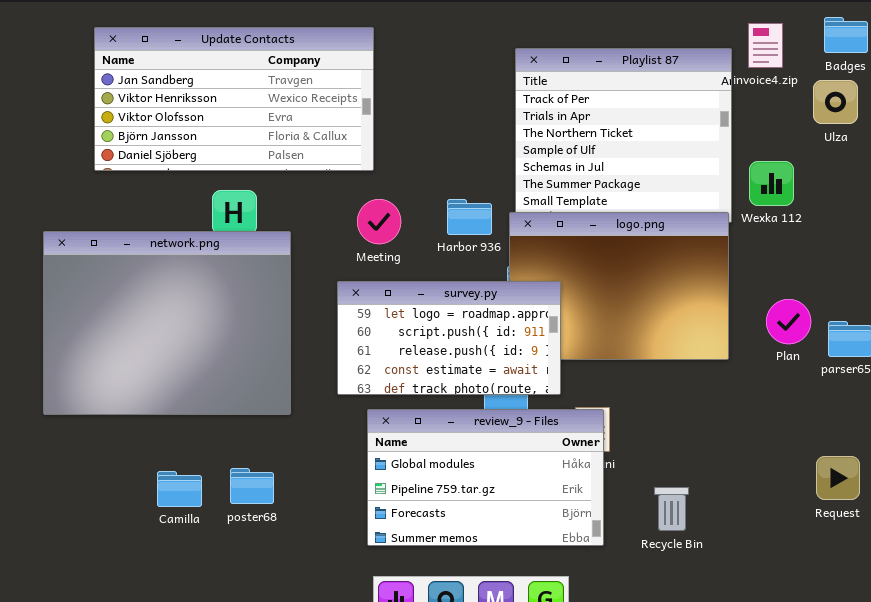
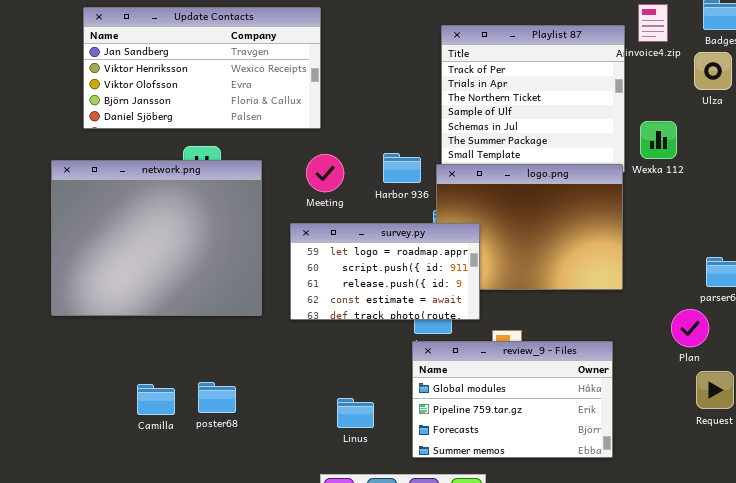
network.png: [43,231,291,415] -> [51,160,262,316], moved
Plan: [766,299,811,344] -> [671,309,709,347], moved
review_9 - Files: [367,409,604,546] -> [412,341,613,458], moved

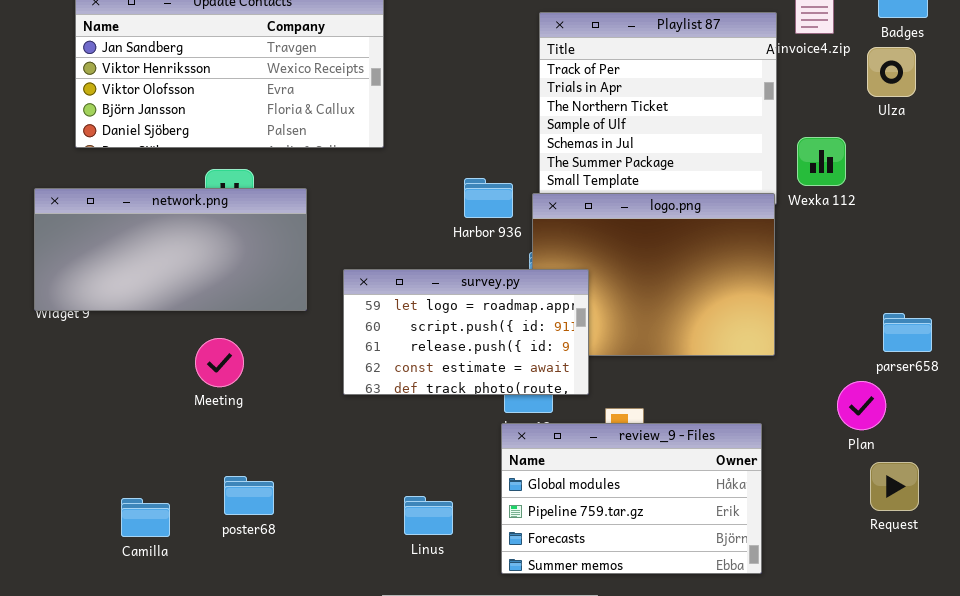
Meeting: [306,154,344,192] -> [195,338,244,387], moved
network.png: [51,160,262,316] -> [34,188,307,311], resized
Camilla: [137,384,175,415] -> [121,498,170,537], moved

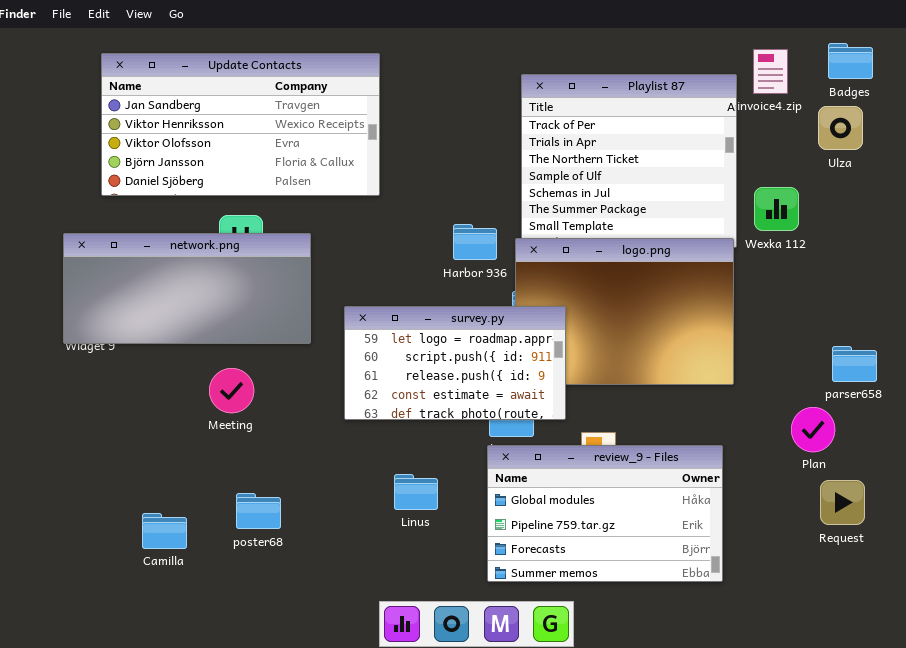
Linus: [404,496,453,535] -> [394,474,438,510], moved

